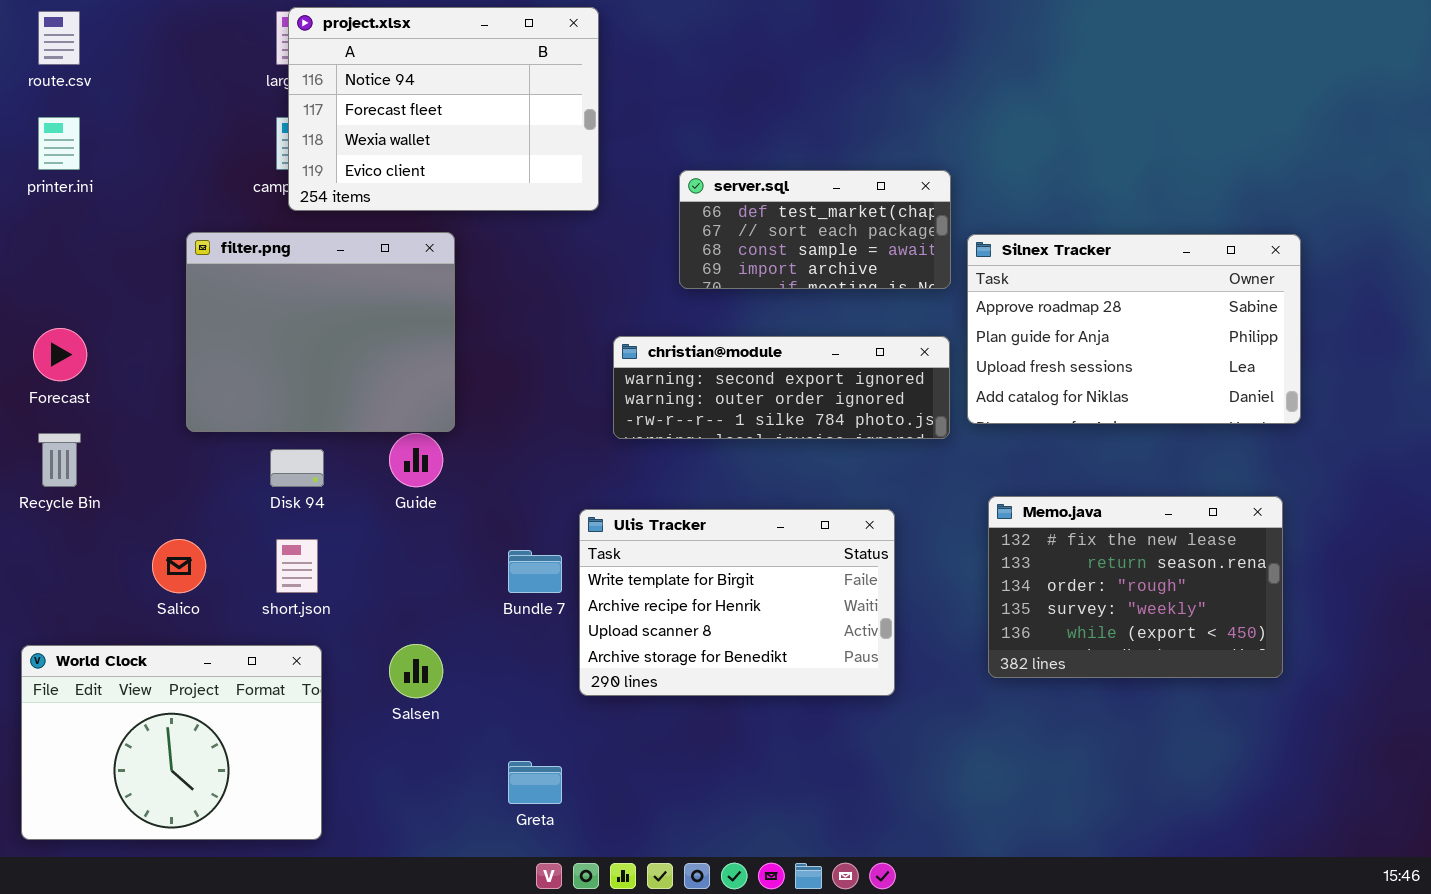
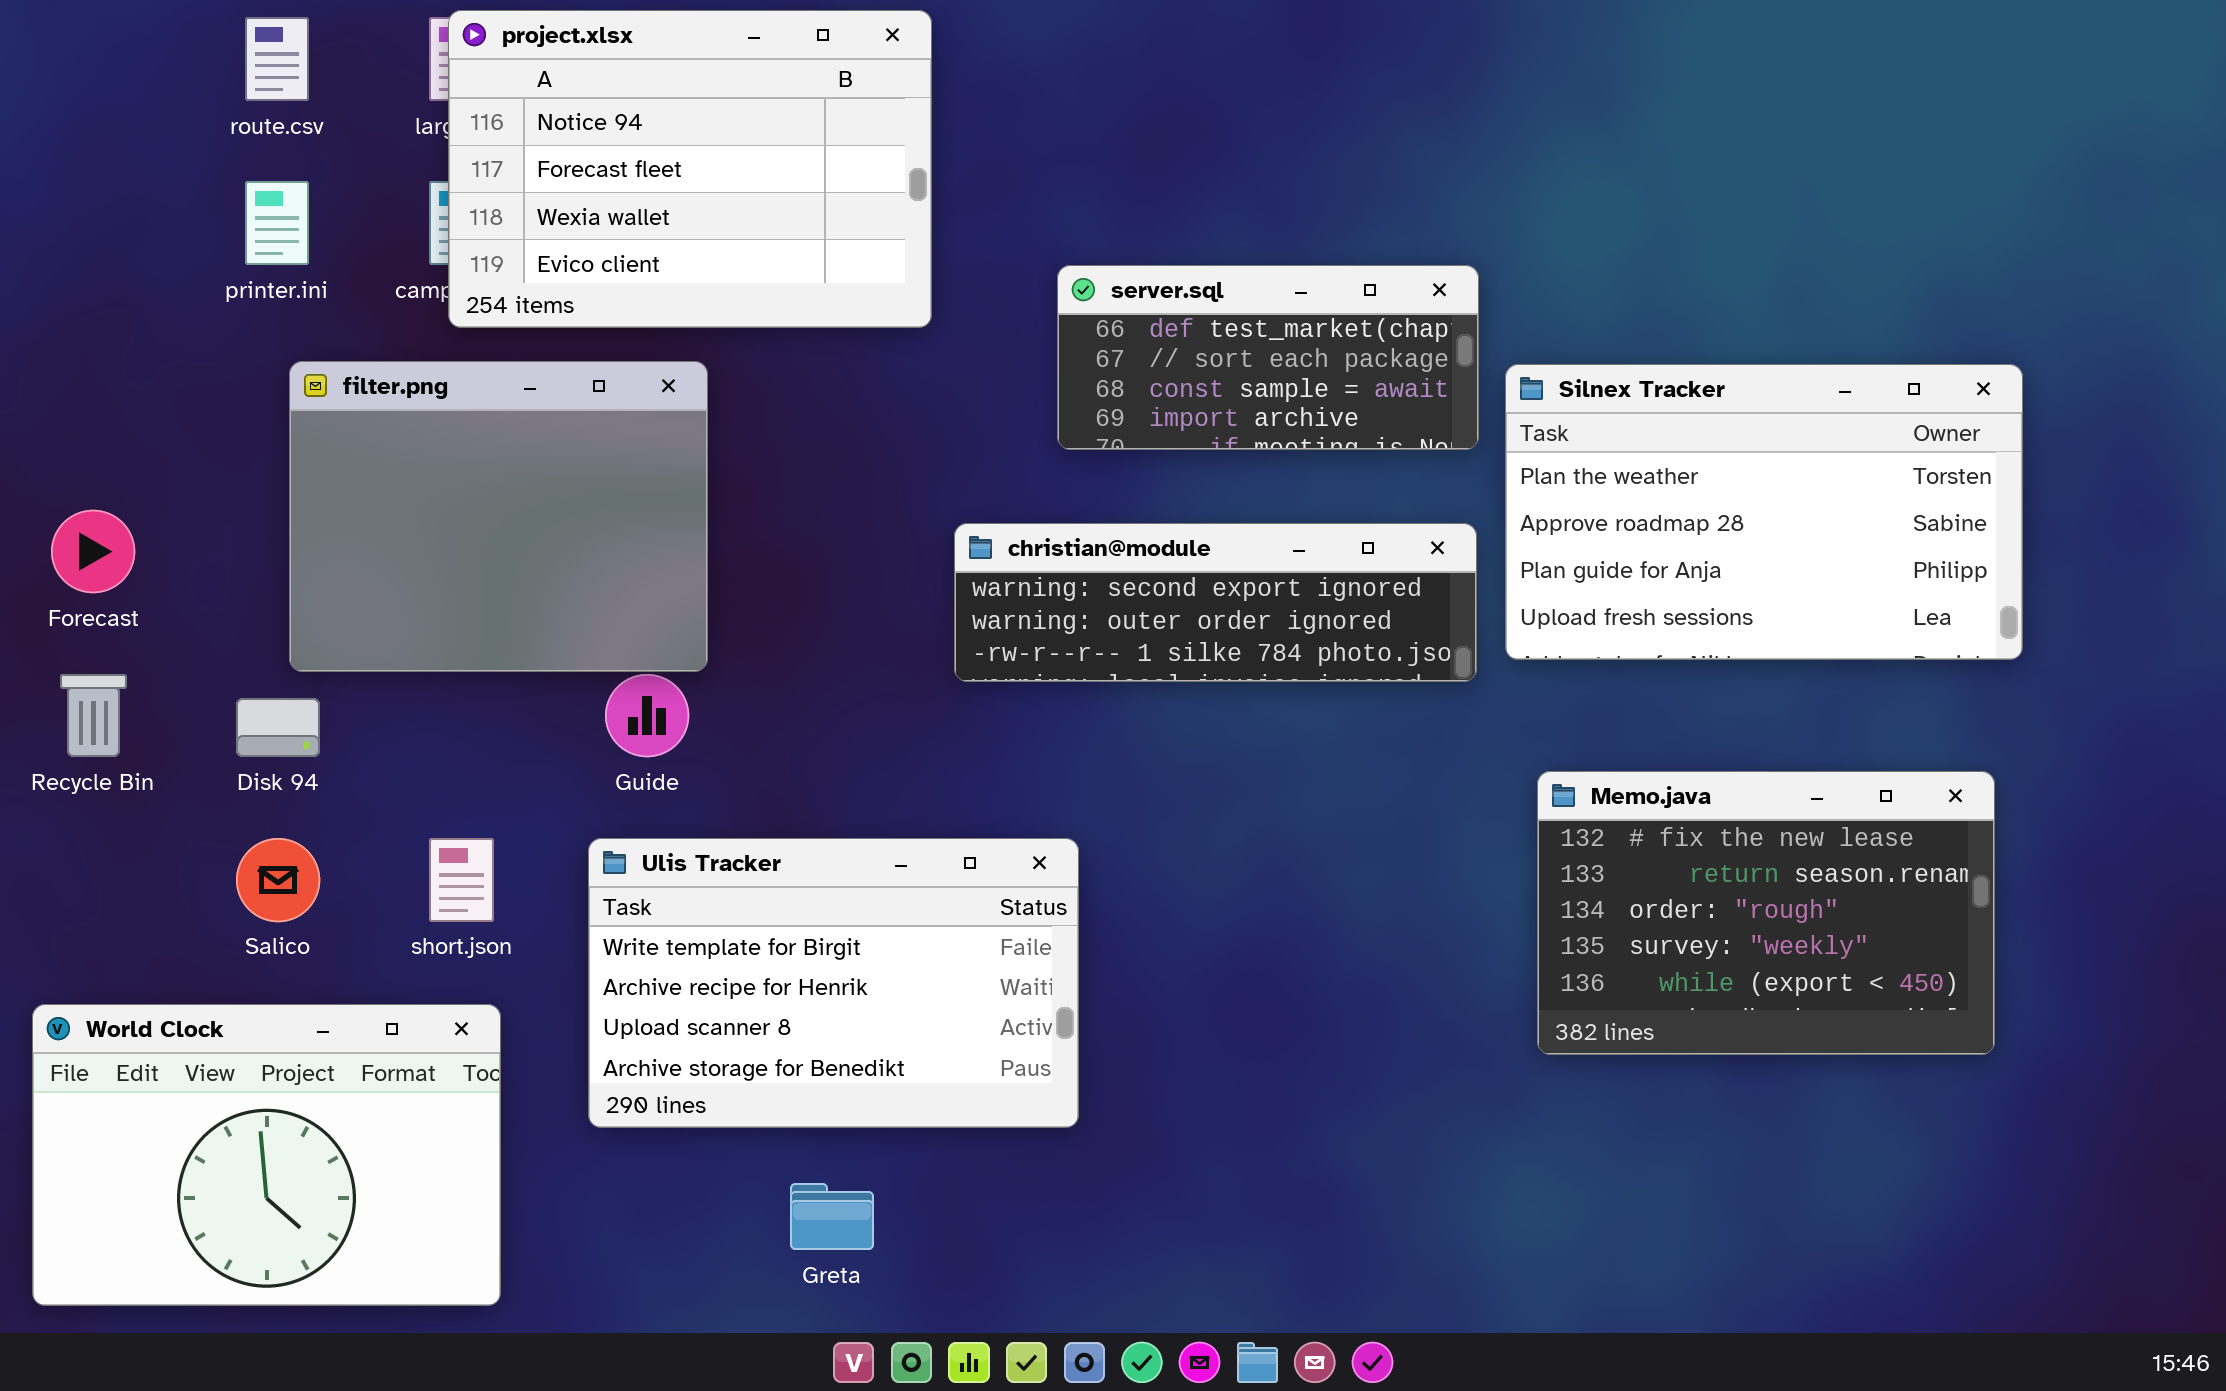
route.csv: [38,11,80,65] -> [245,17,309,101], moved
printer.ini: [38,117,80,170] -> [245,181,309,265], moved
Silnex Tracker: [967,234,1301,424] -> [1505,364,2023,660], scrolled up 1 row
Disk 94: [270,449,324,487] -> [236,698,320,757], moved
Ulis Tracker: [579,509,895,696] -> [588,838,1079,1128], moved

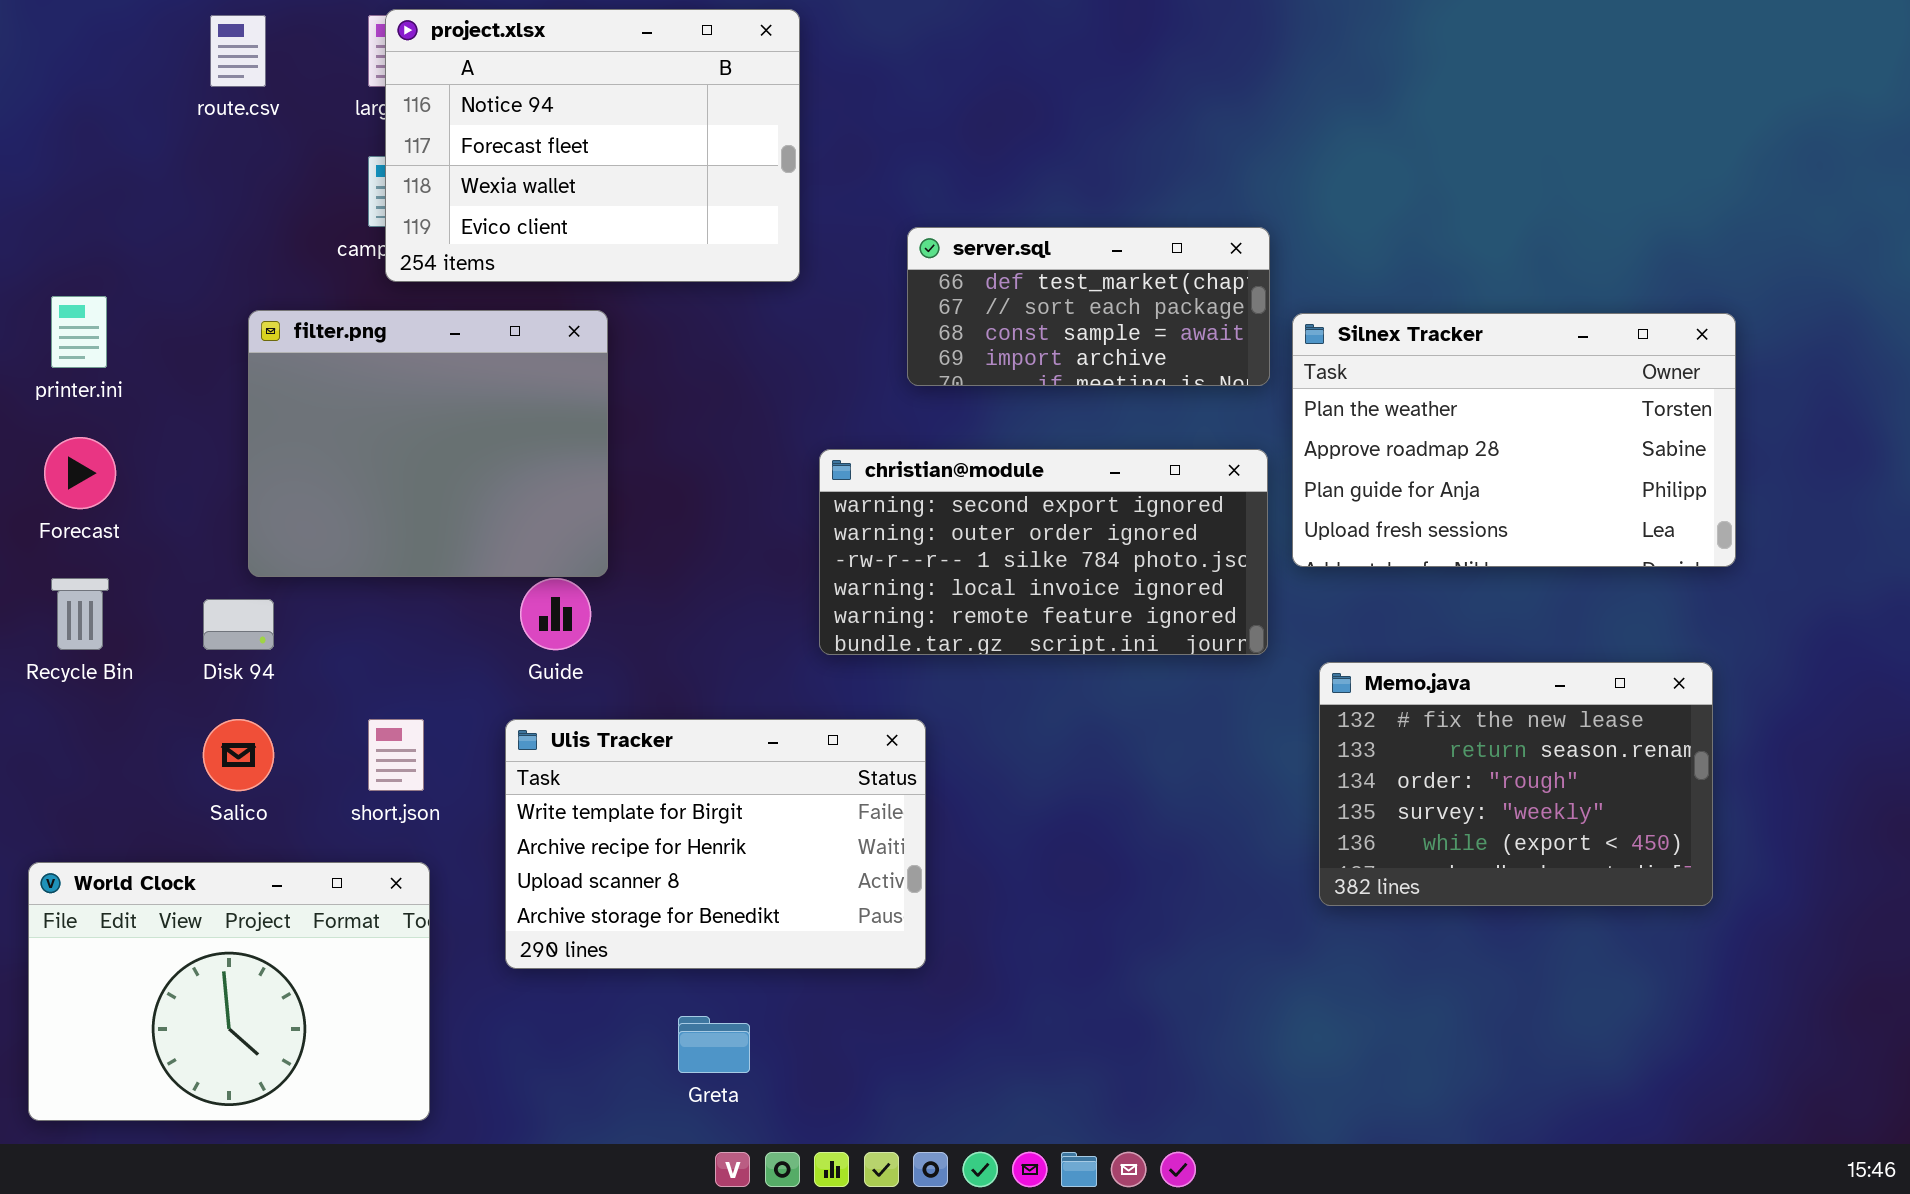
printer.ini: [245,181,309,265] -> [51,296,107,368], moved
christian@module: [954,523,1477,682] -> [819,449,1268,655], resized

